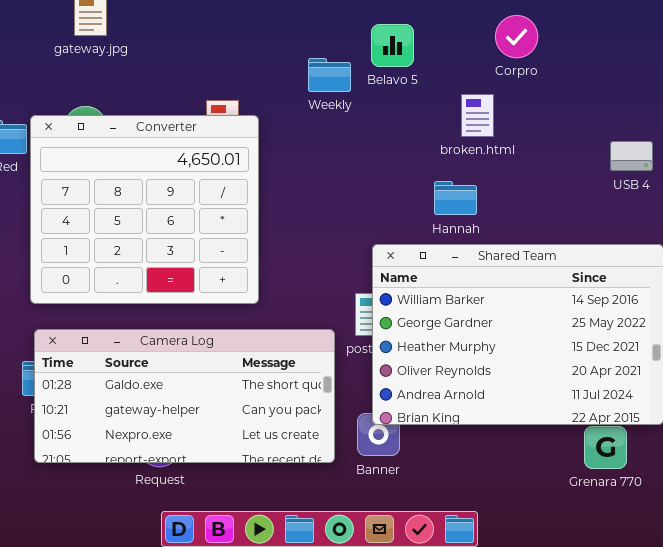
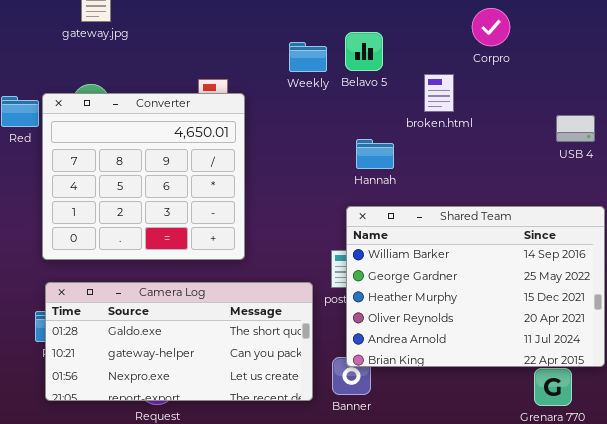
Corpro: [495,15,538,58] -> [472,8,510,46], moved
Belavo 5: [371,24,414,67] -> [345,32,383,71], moved
Hannah: [434,181,477,215] -> [356,139,394,169], moved

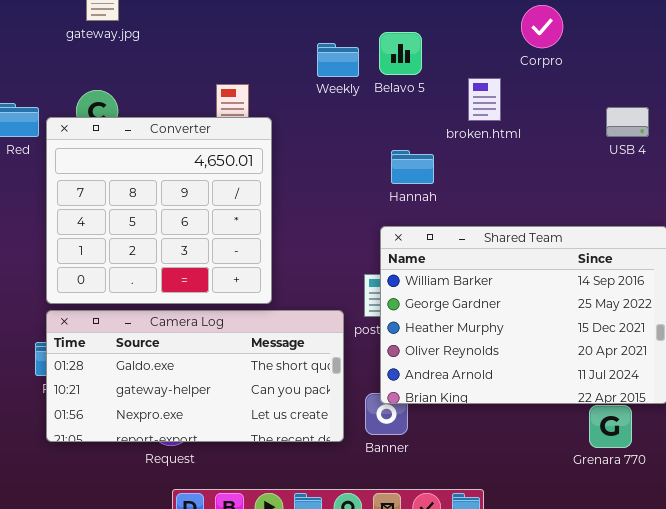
Converter: [42,93,245,260] -> [46,117,272,304], moved
USB 4: [556,115,595,142] -> [606,107,649,137], moved

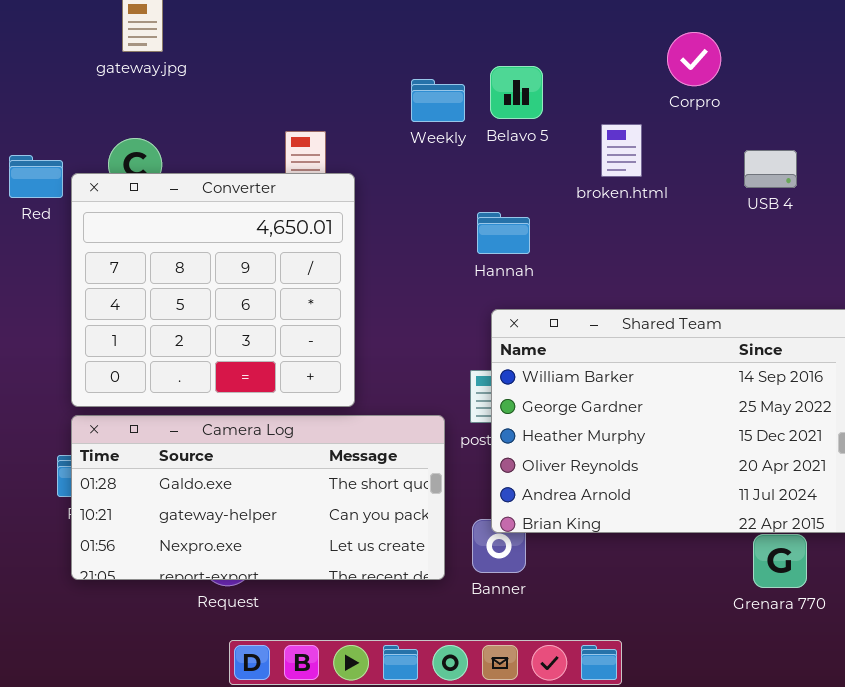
USB 4: [606,107,649,137] -> [744,150,797,188], moved
Hannah: [391,150,434,184] -> [477,212,530,254], moved

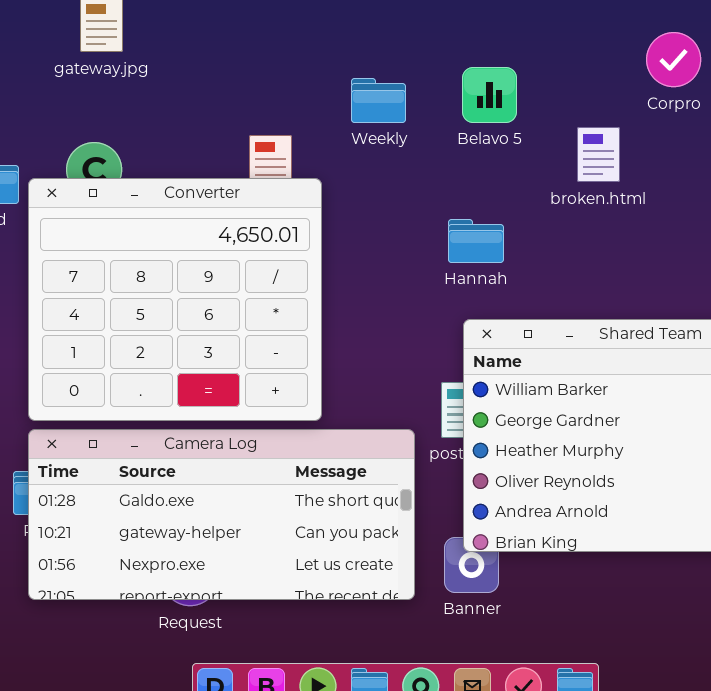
Weekly: [411,79,465,122] -> [351,78,406,123], moved

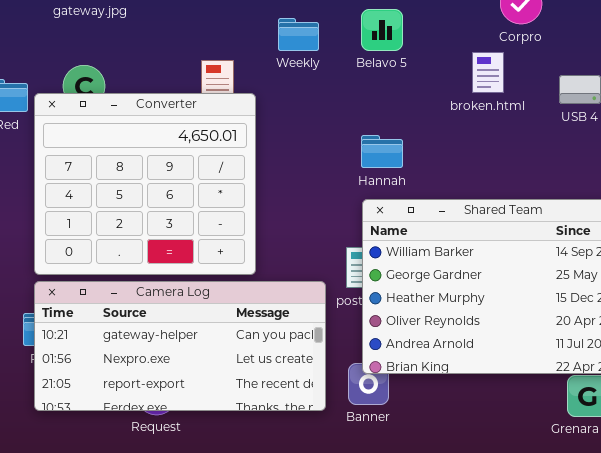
broken.html: [577,127,620,182] -> [472,52,504,93], moved
Hannah: [448,219,504,263] -> [361,135,403,168], moved
Camera Log: [28,429,415,600] -> [34,281,326,411], scrolled down 1 row

